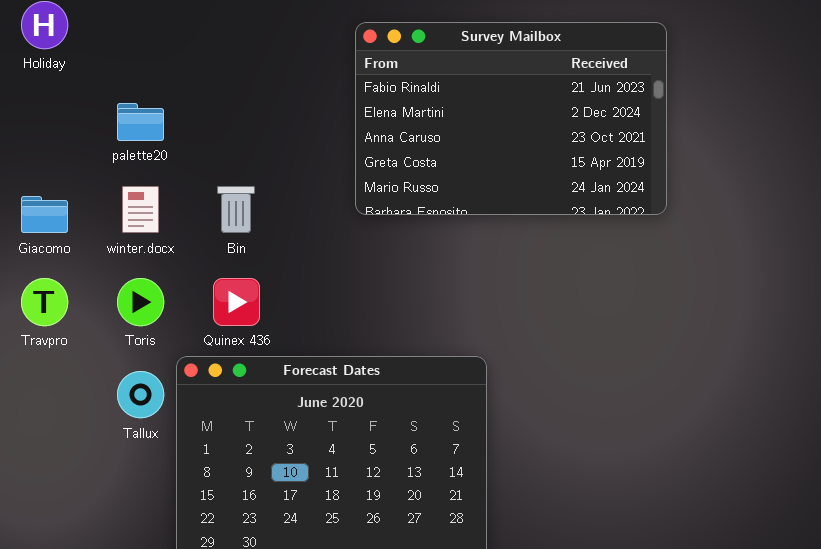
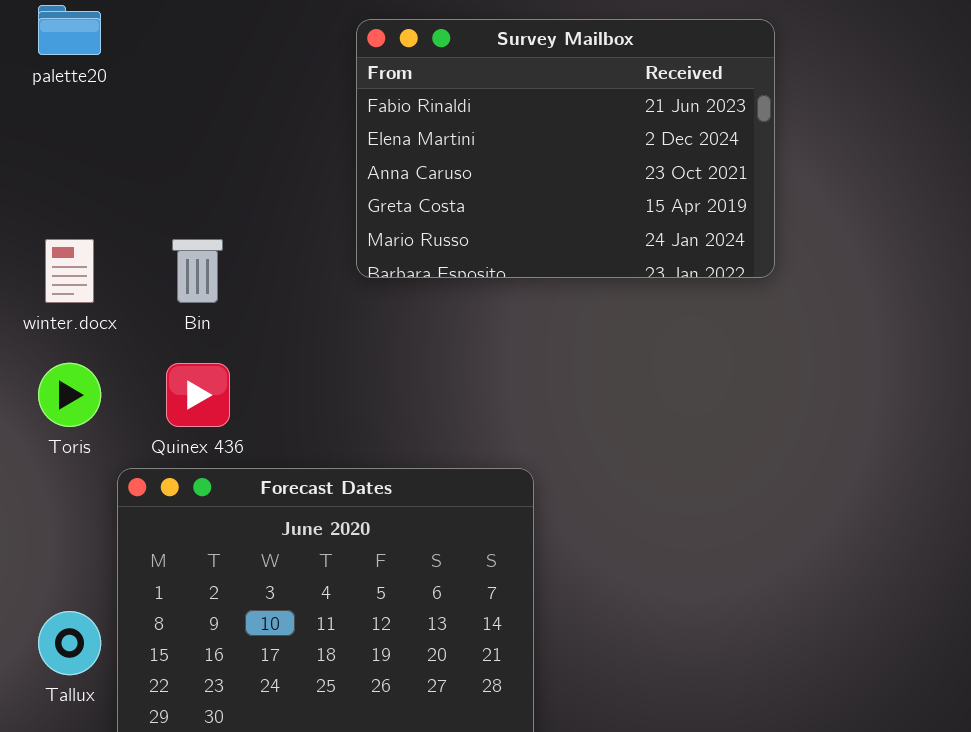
palette20: [117,103,164,141] -> [38,5,101,55], moved
Tallux: [117,371,164,418] -> [38,611,101,675], moved

